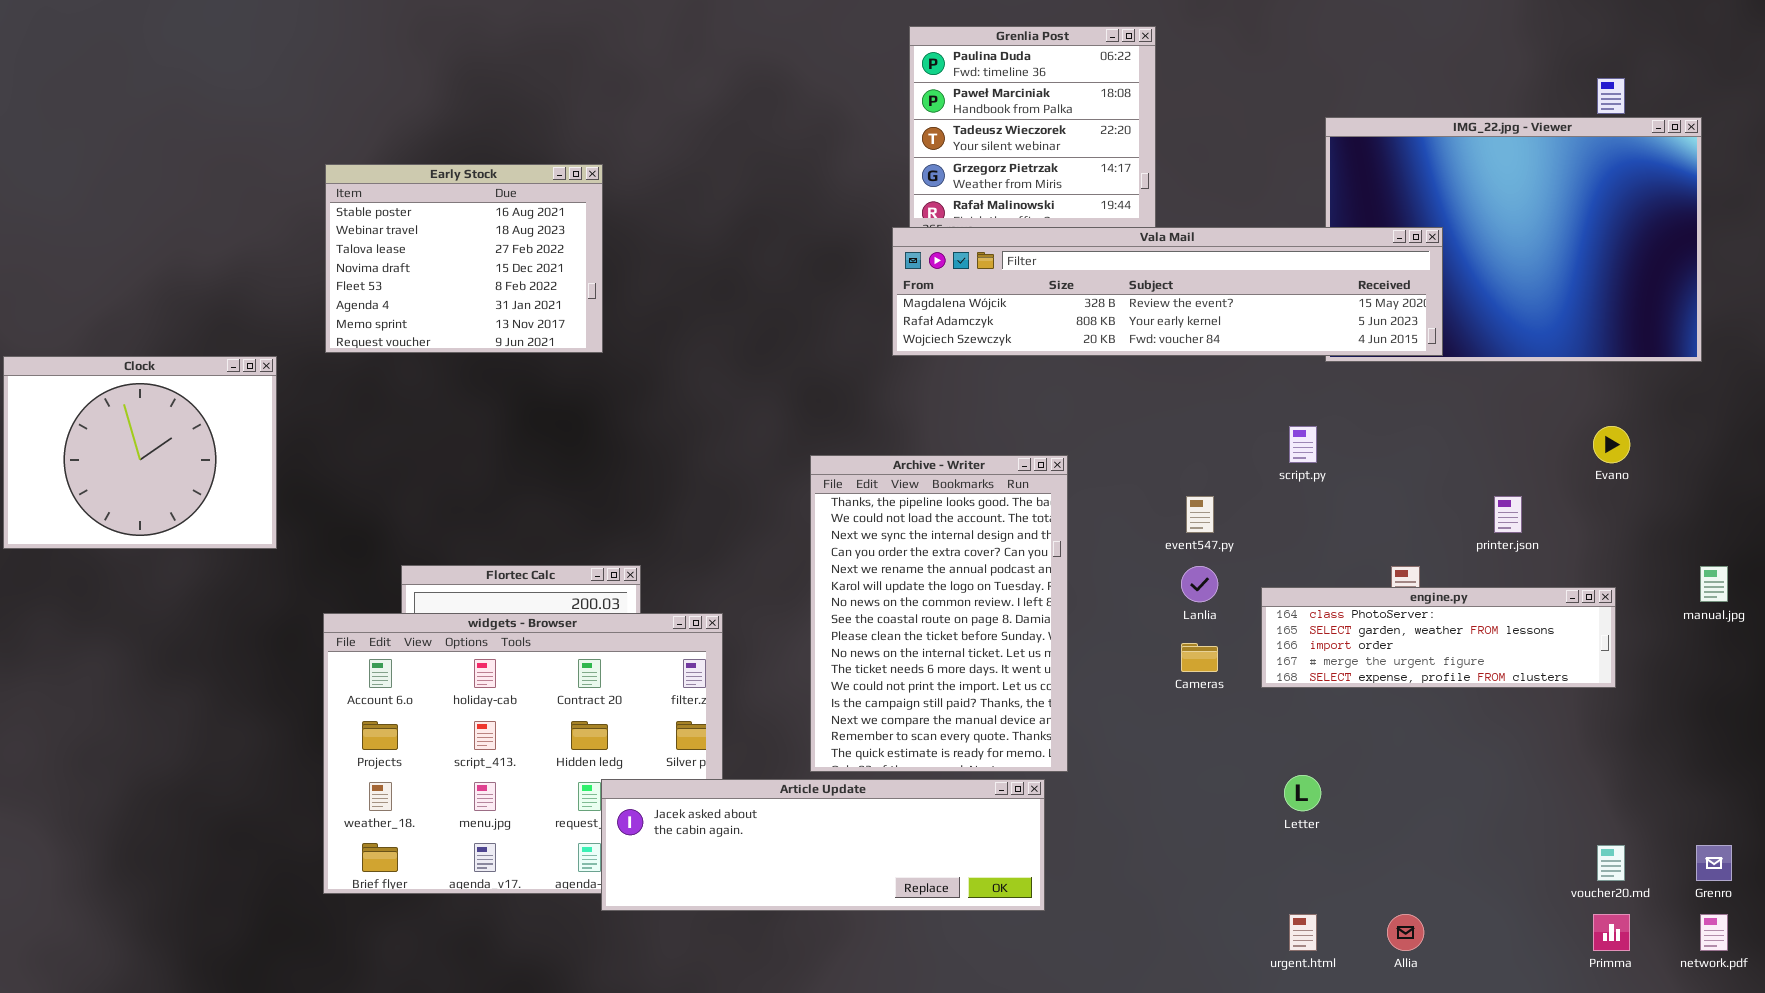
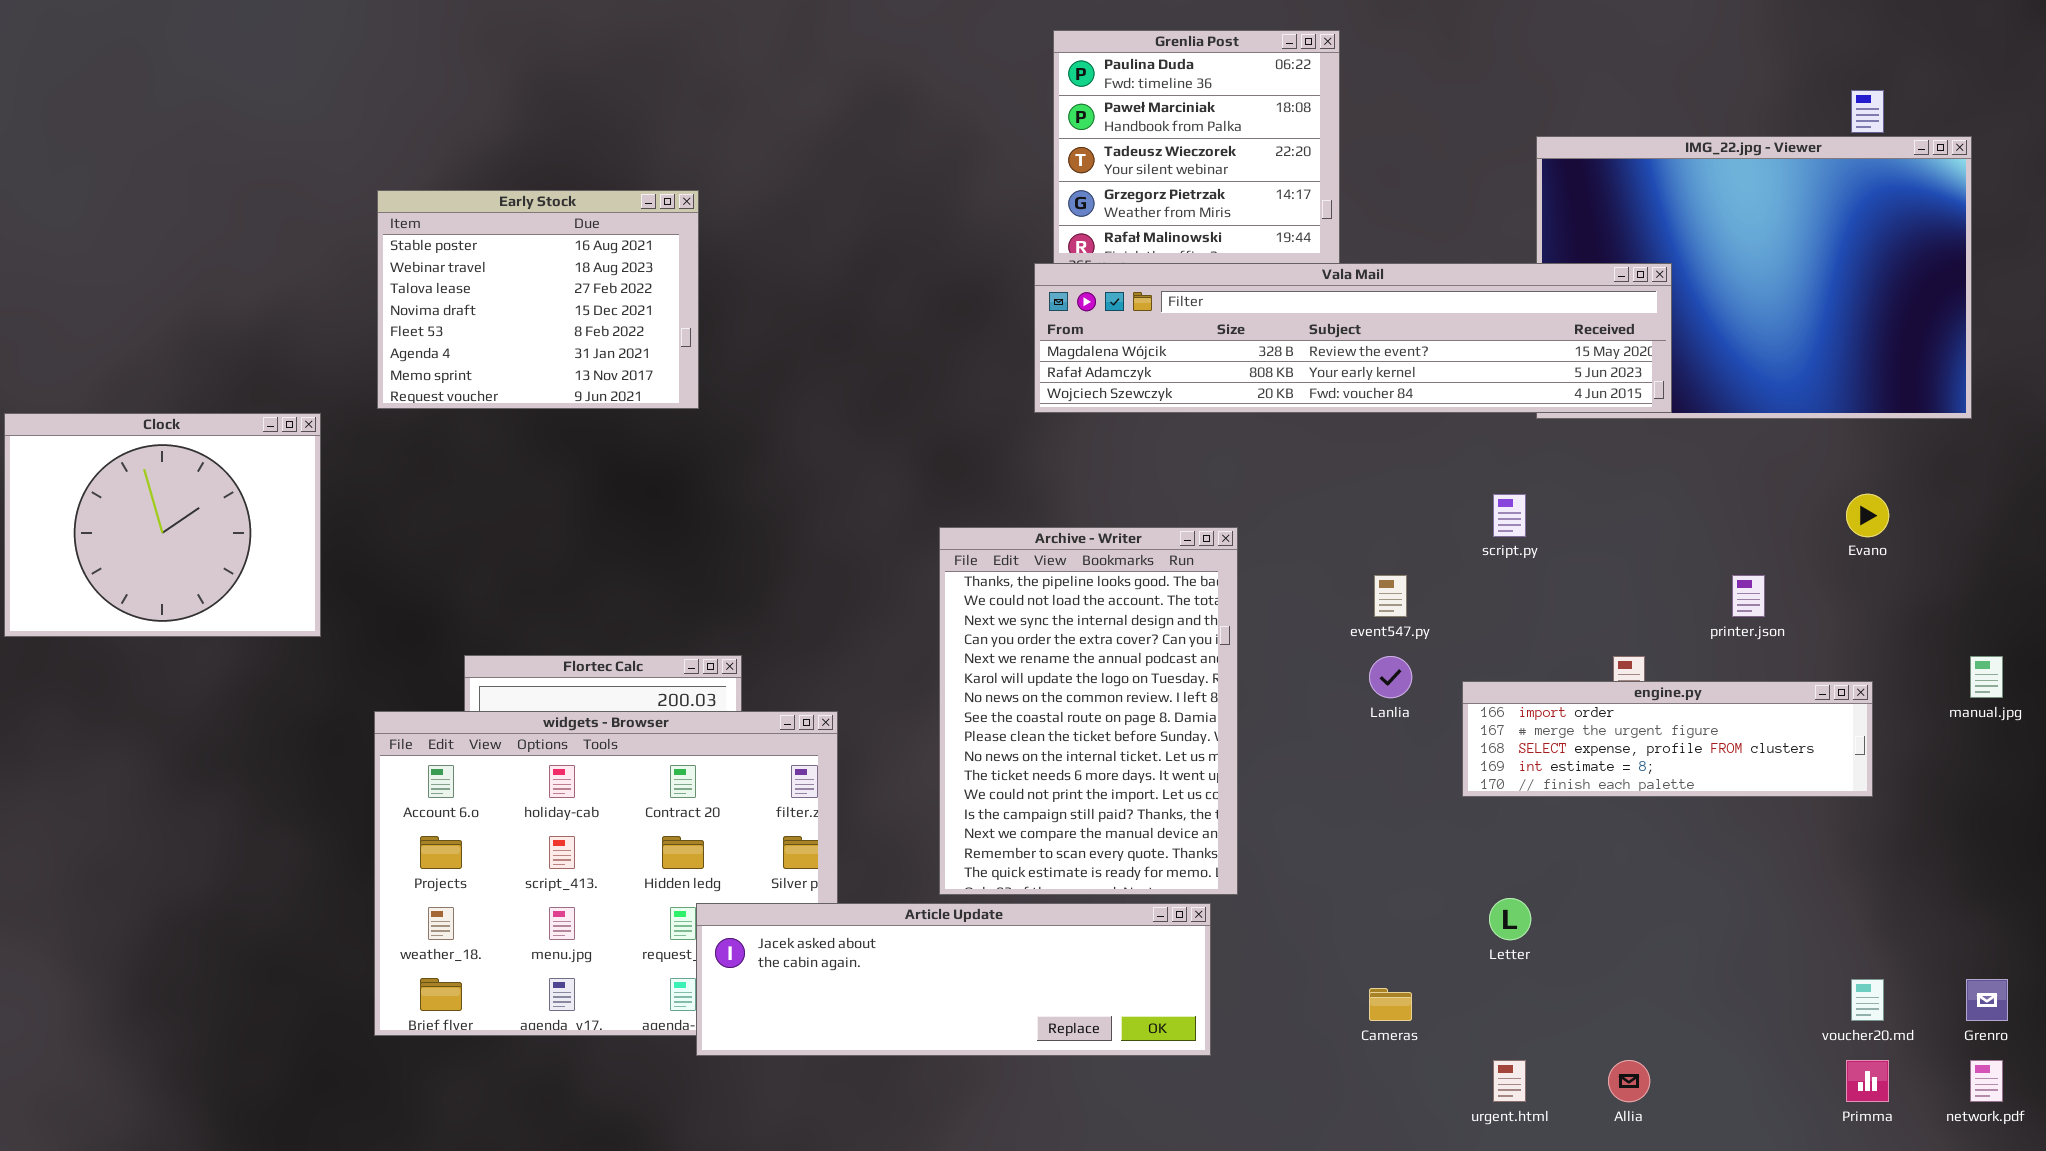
engine.py: [1261,587,1616,688] -> [1462,681,1873,797], scrolled down 2 rows
Cameras: [1181,643,1218,672] -> [1369,988,1412,1021], moved

